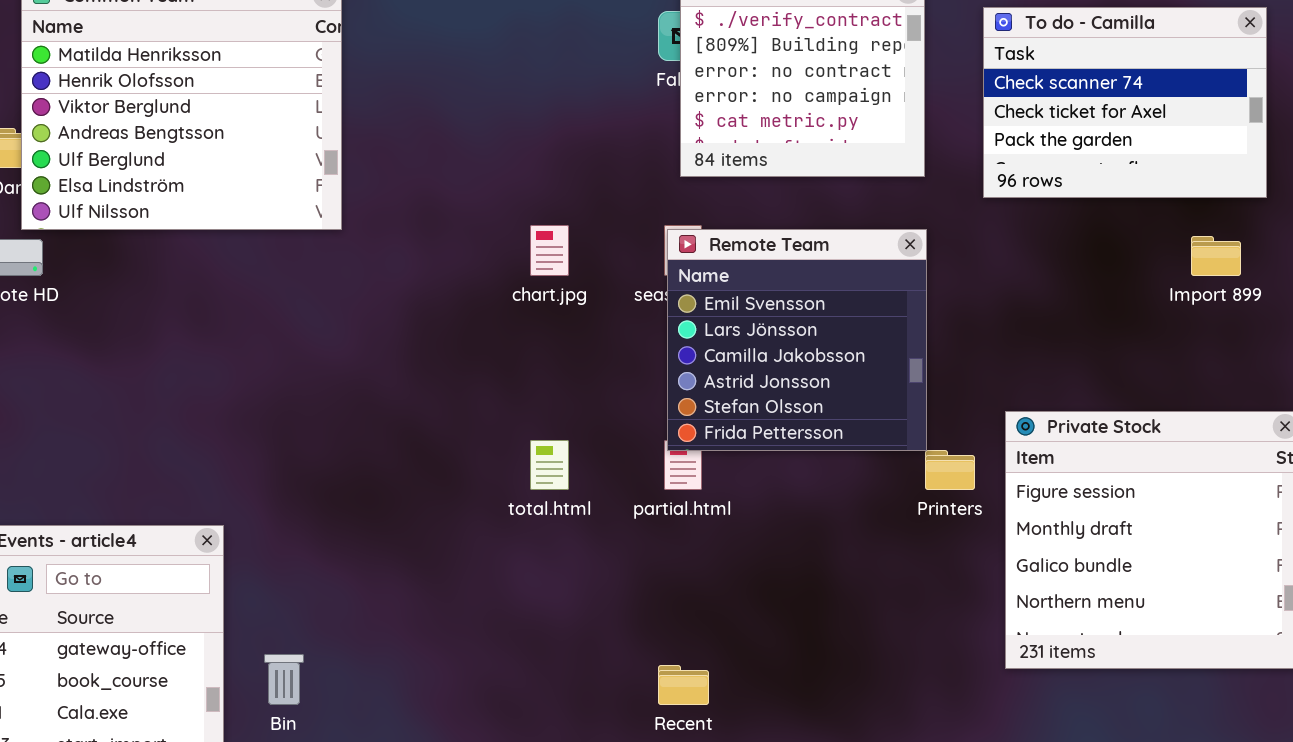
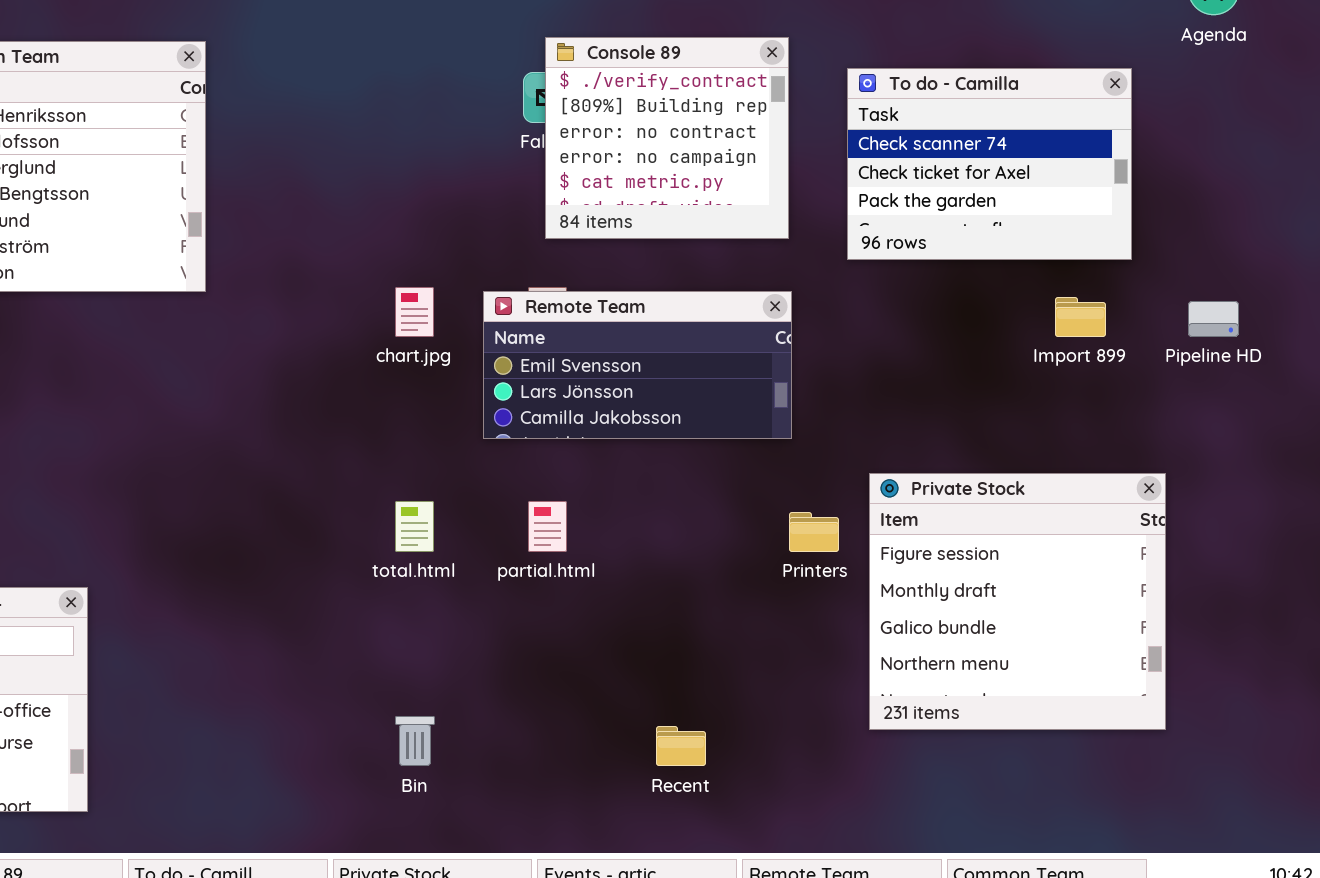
Remote Team: [667,229,927,451] -> [483,291,792,439], resized
Bin: [264,654,304,705] -> [395,716,435,766], moved
Recent: [658,665,709,705] -> [656,726,706,766], moved

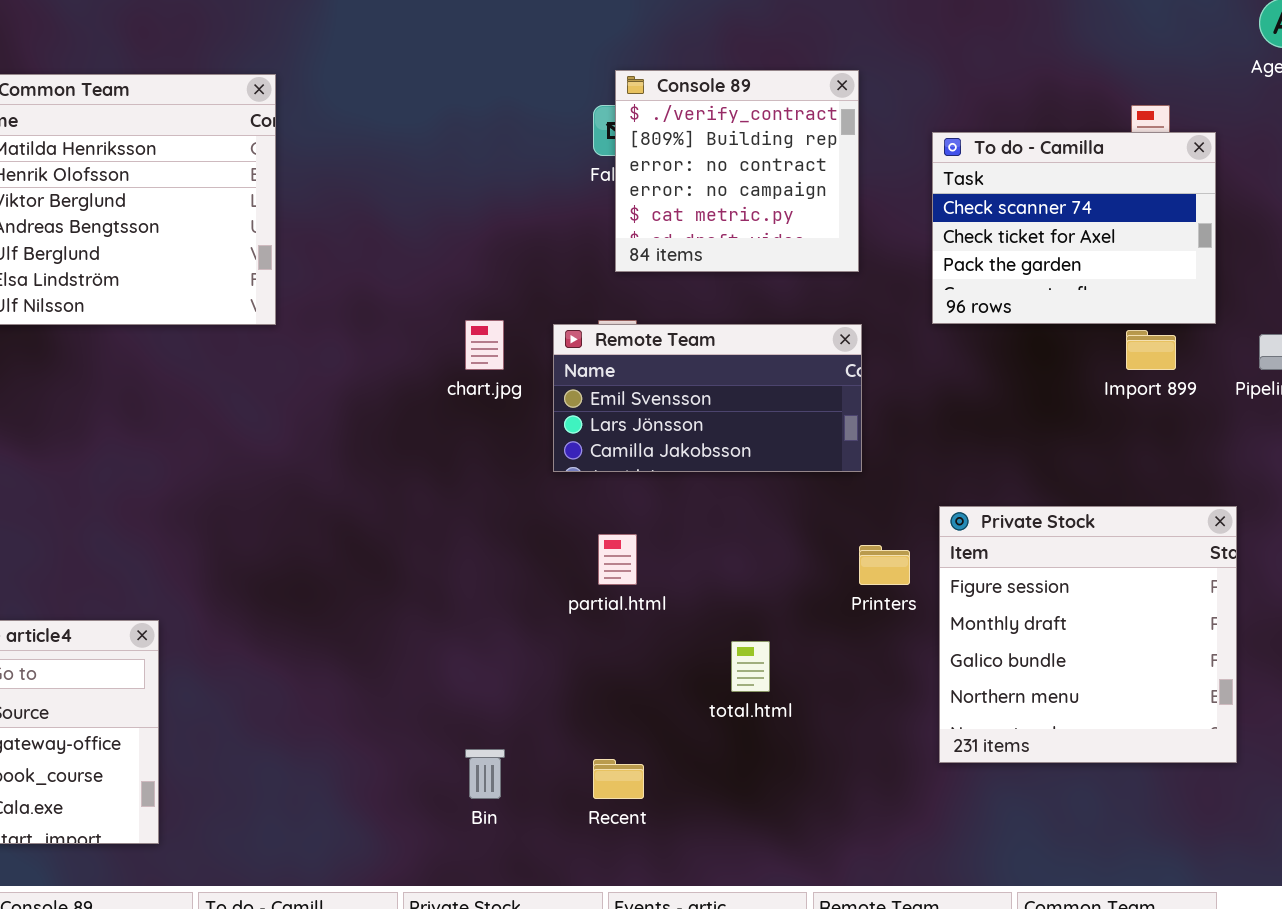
To do - Camilla: [847,68,1132,260] -> [932,132,1216,324], moved
total.html: [395,501,434,552] -> [731,641,770,692], moved
Recent: [656,726,706,766] -> [593,759,644,799], moved

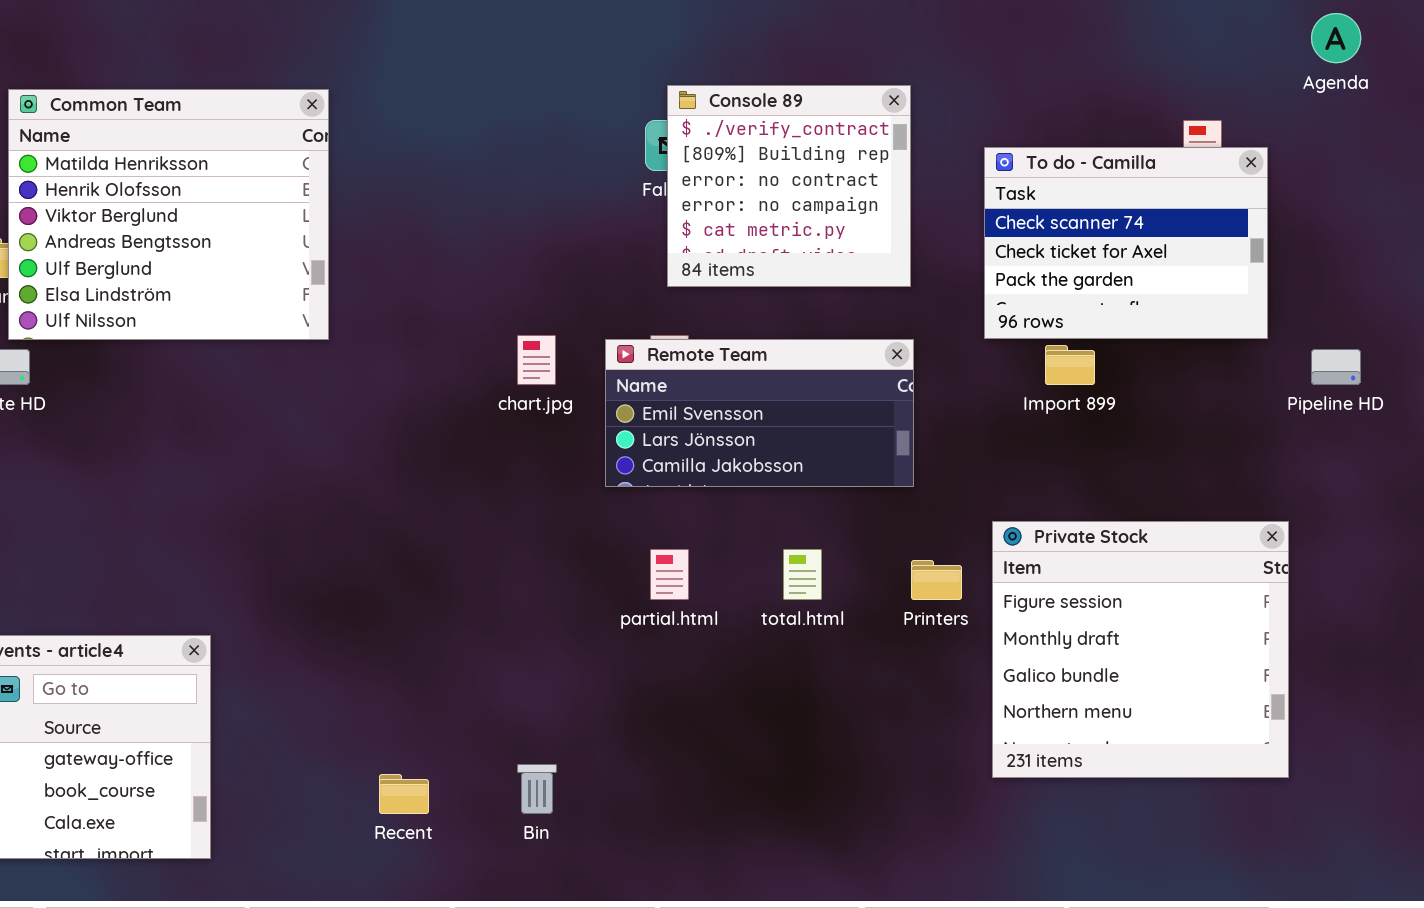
Import 899: [1126,330,1176,370] -> [1045,345,1095,385], moved
total.html: [731,641,770,692] -> [783,549,822,600], moved
Recent: [593,759,644,799] -> [379,774,429,814], moved

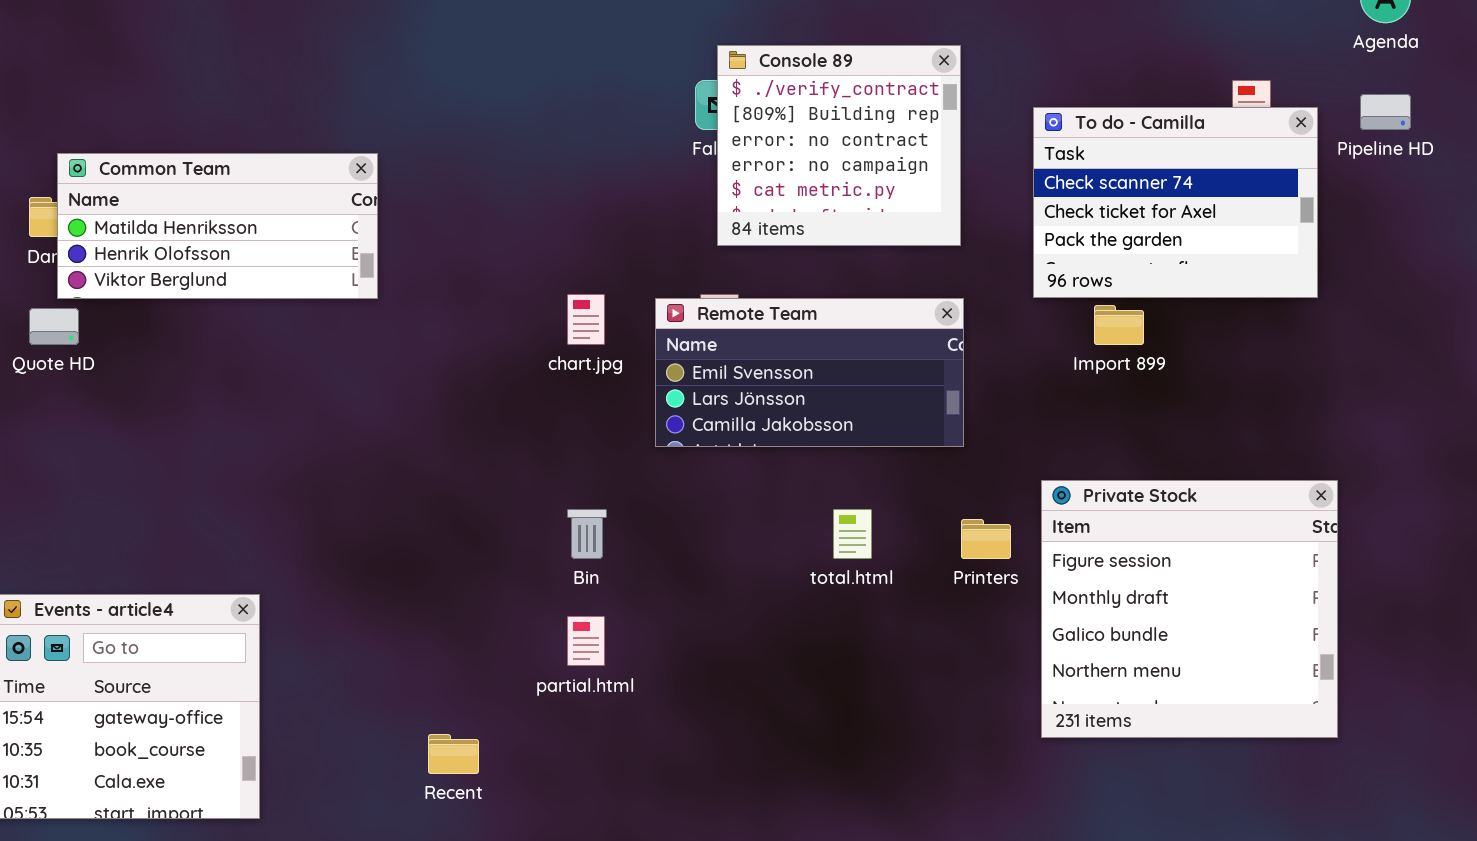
Common Team: [8,89,329,340] -> [57,153,378,299], resized
Pipeline HD: [1311,349,1361,385] -> [1360,94,1411,130], moved
partial.html: [650,549,689,600] -> [567,616,605,666], moved
Bin: [517,764,557,814] -> [567,509,607,559], moved

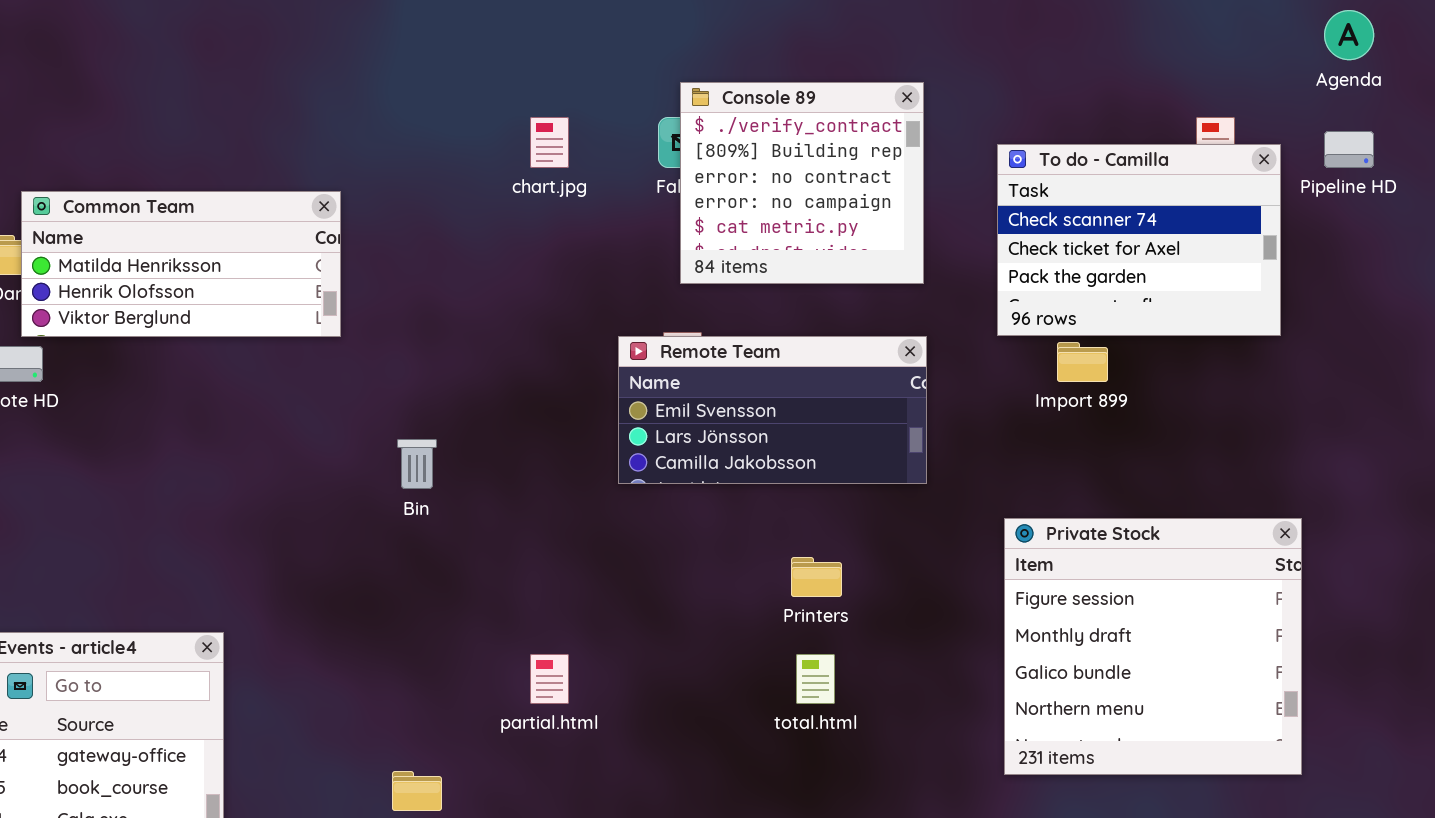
chart.jpg: [567,294,605,345] -> [530,117,569,168], moved
Bin: [567,509,607,559] -> [397,439,437,489], moved
total.html: [833,509,872,559] -> [796,654,835,704], moved
Printers: [961,519,1011,559] -> [791,557,842,597], moved

